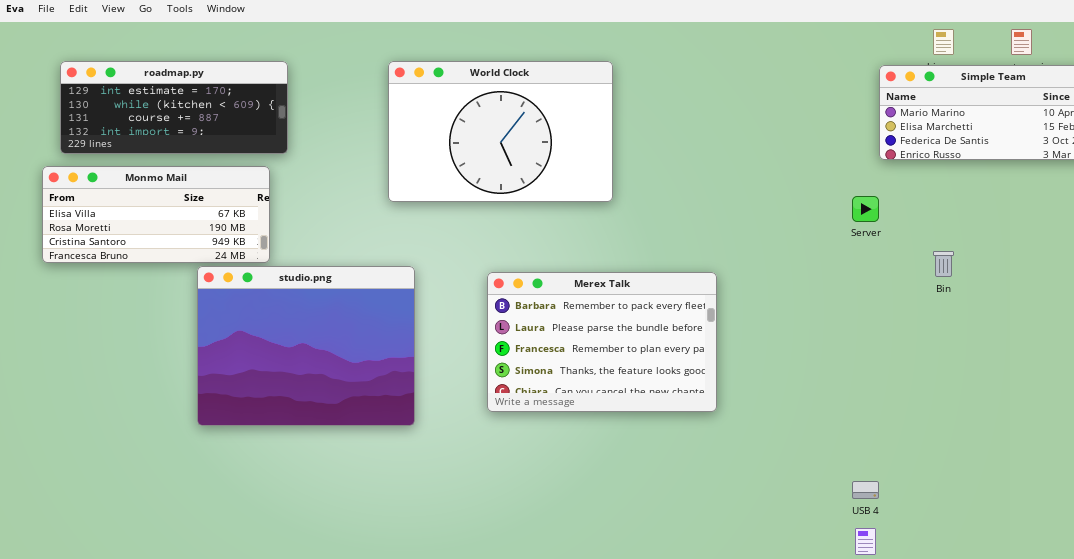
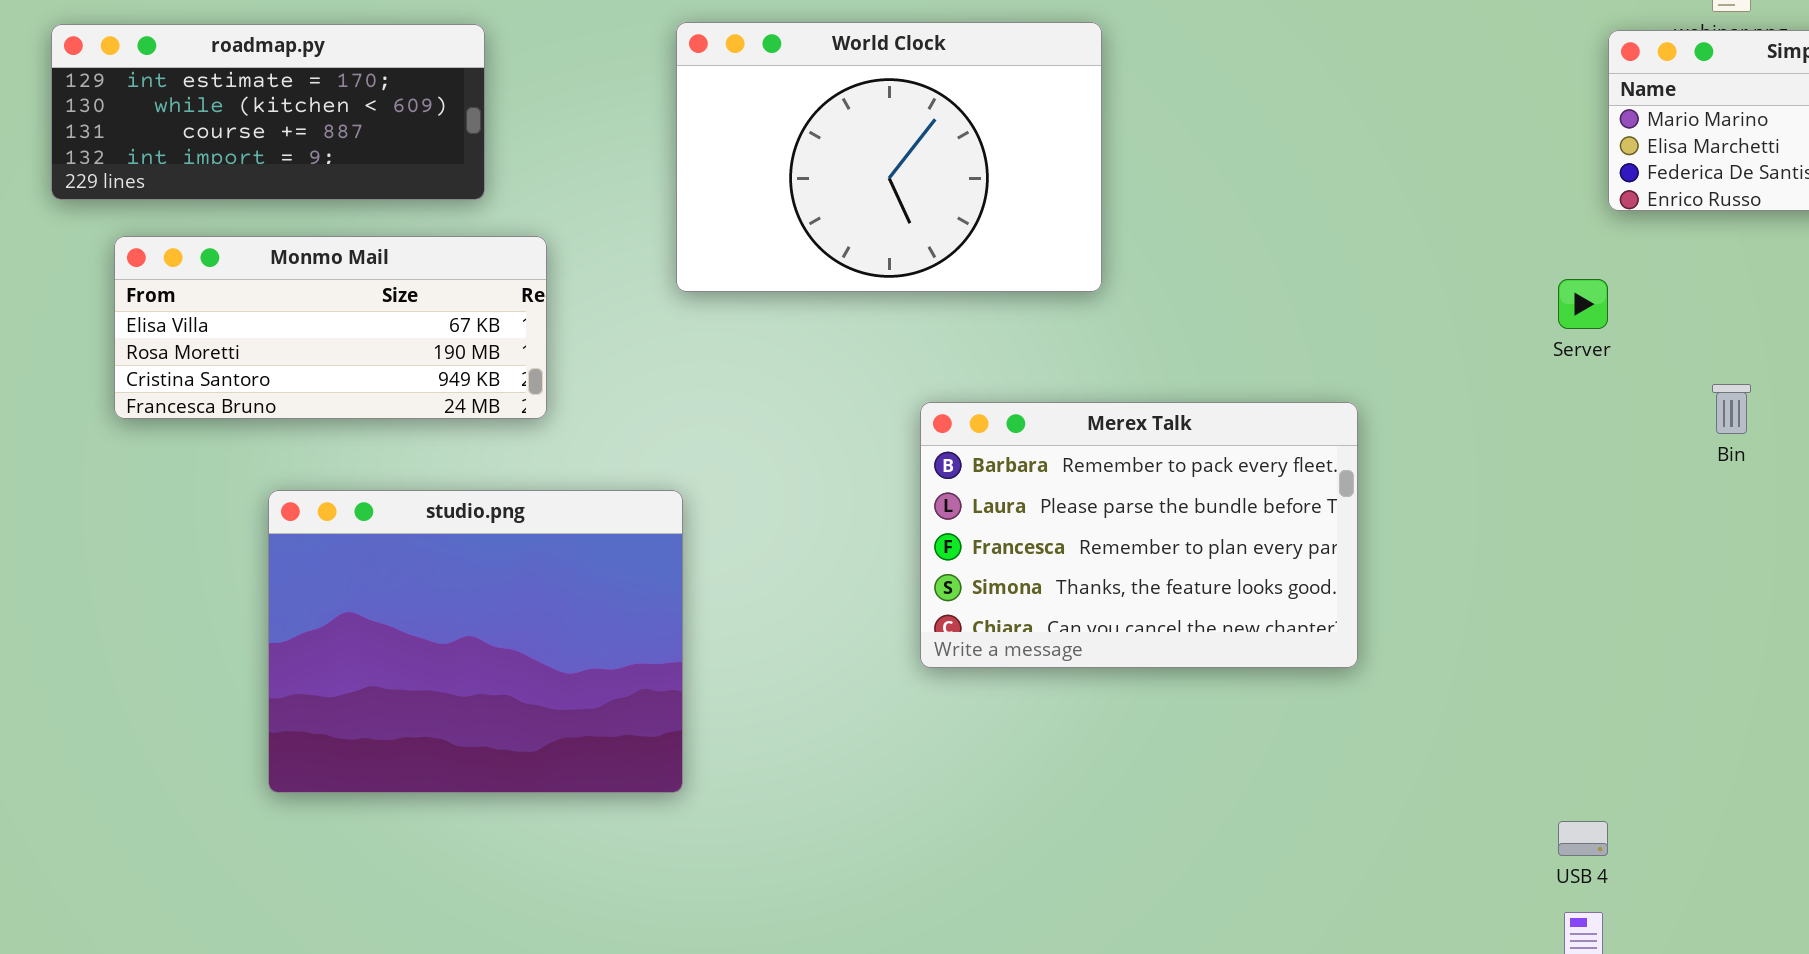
Monmo Mail: [42,166,270,263] -> [114,236,547,419], moved
studio.png: [197,266,415,426] -> [268,490,683,793], moved
Merex Talk: [487,272,717,412] -> [920,402,1358,668], moved

